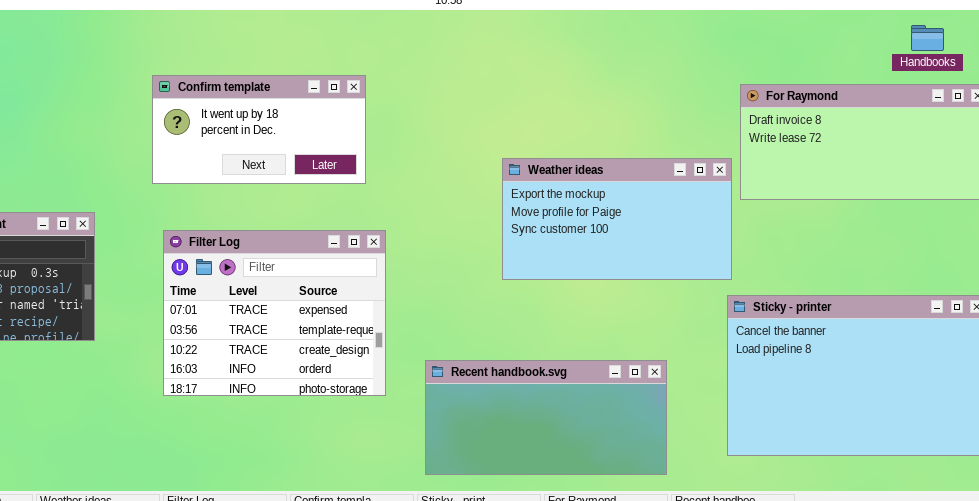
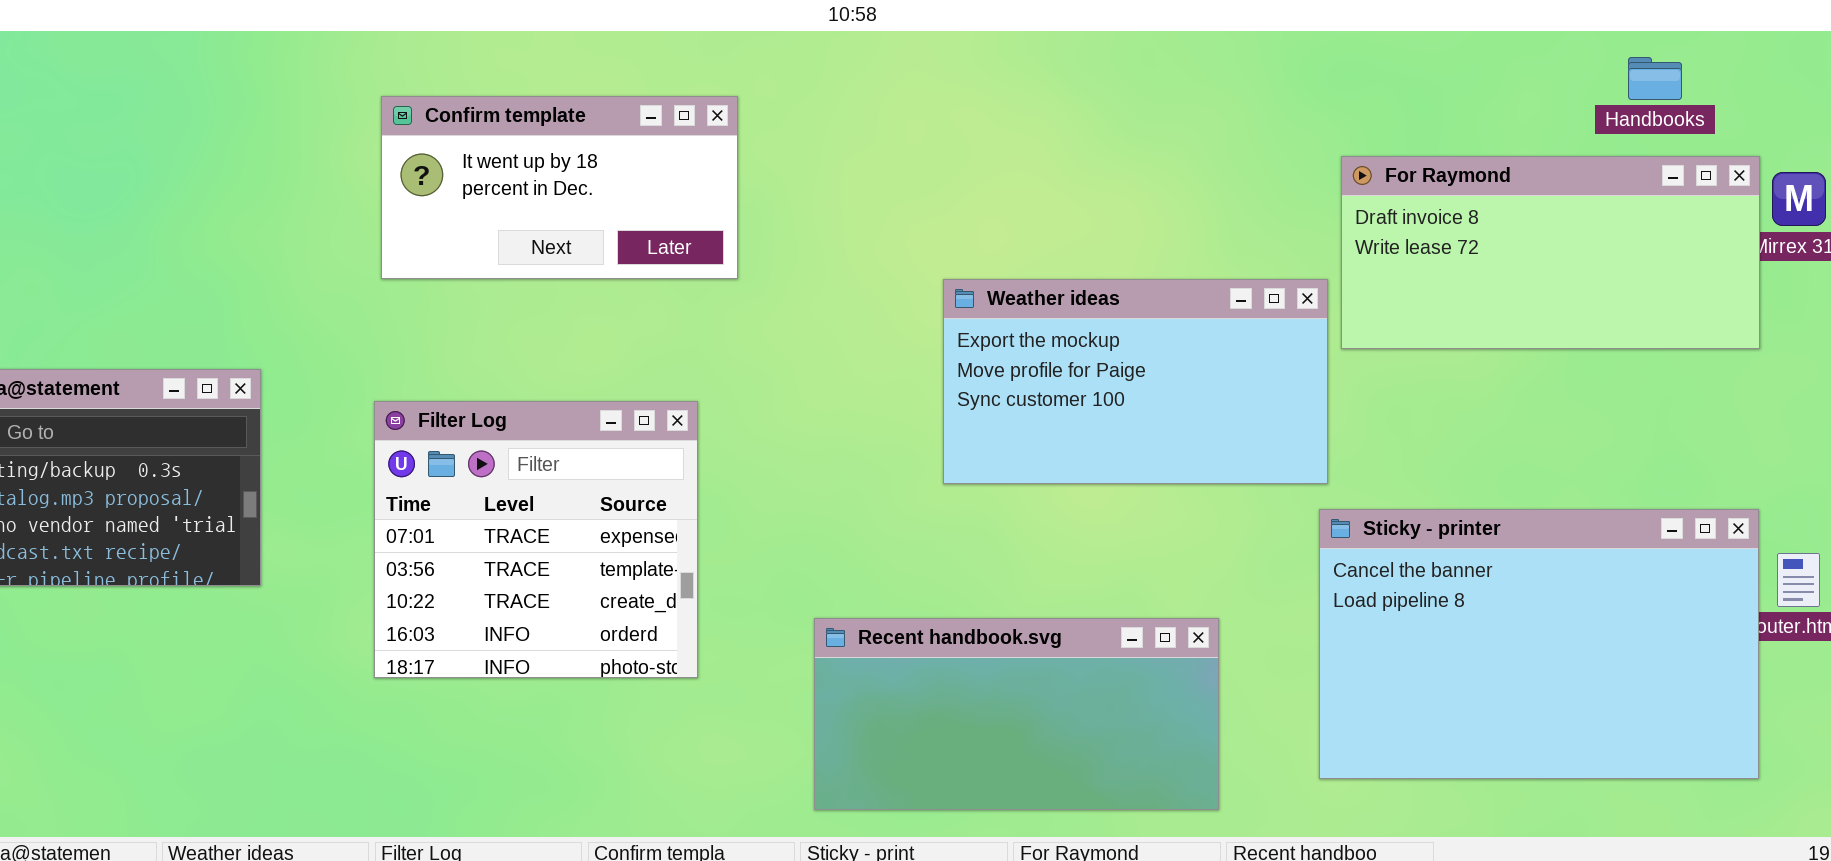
Confirm template: [152,75,366,184] -> [381,96,738,279], moved
Filter Log: [163,230,386,396] -> [374,401,698,678], resized

